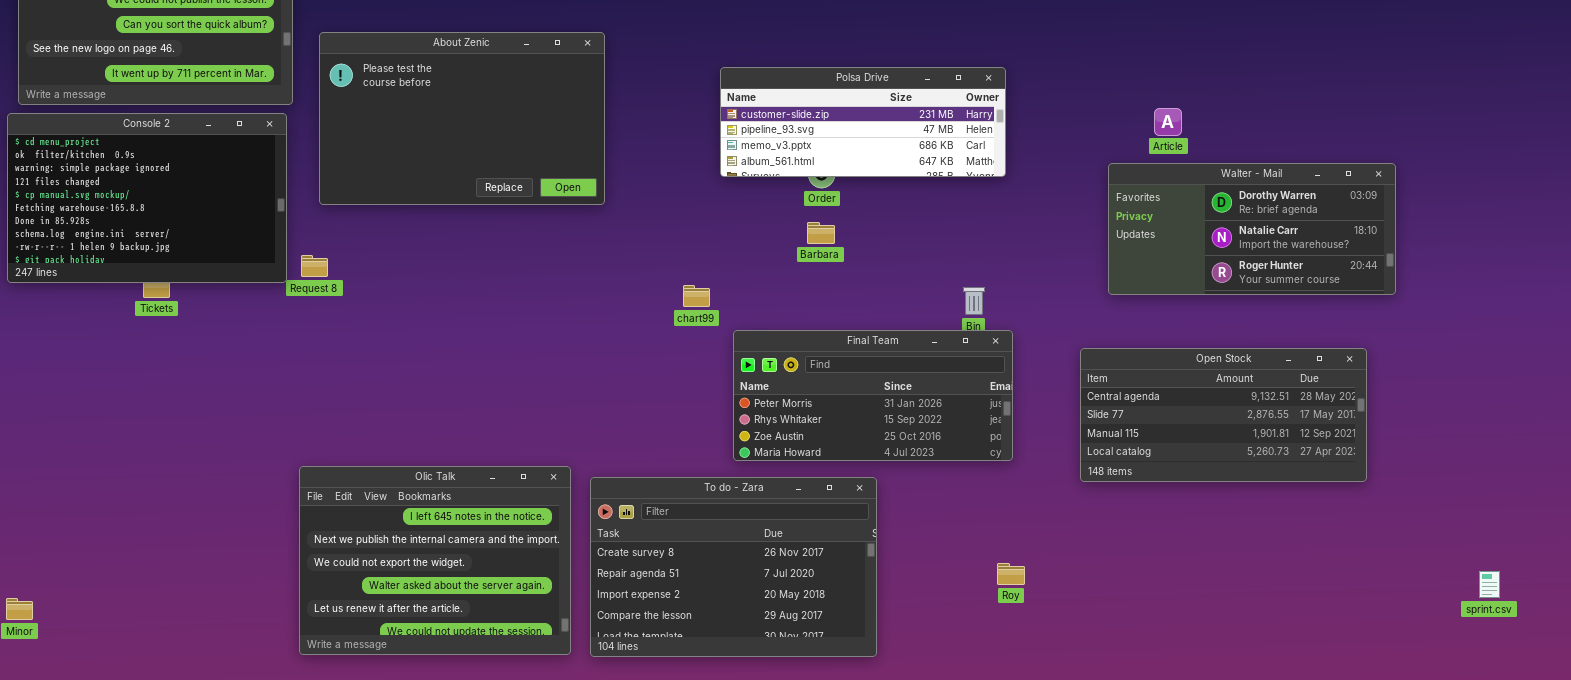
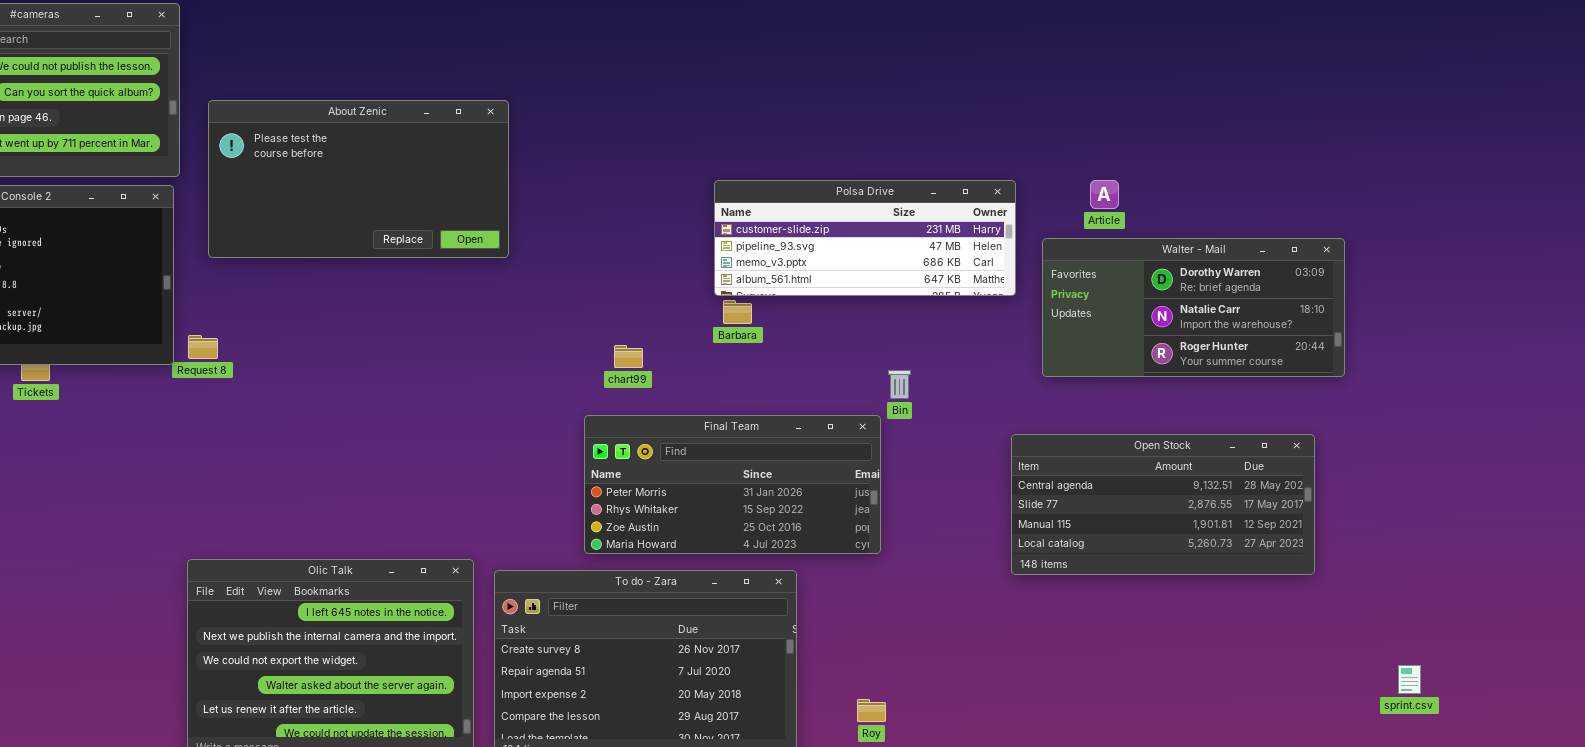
About Zenic: [319,32,605,205] -> [208,100,509,258], resized
Polsa Drive: [720,67,1006,177] -> [714,180,1016,296], moved
chart99: [683,285,710,307] -> [614,345,643,368], moved
Final Team: [733,330,1013,461] -> [584,415,881,554], moved
Roy: [997,563,1025,585] -> [857,699,886,722], moved
sprint.csv: [1479,571,1500,598] -> [1398,665,1421,694], moved

